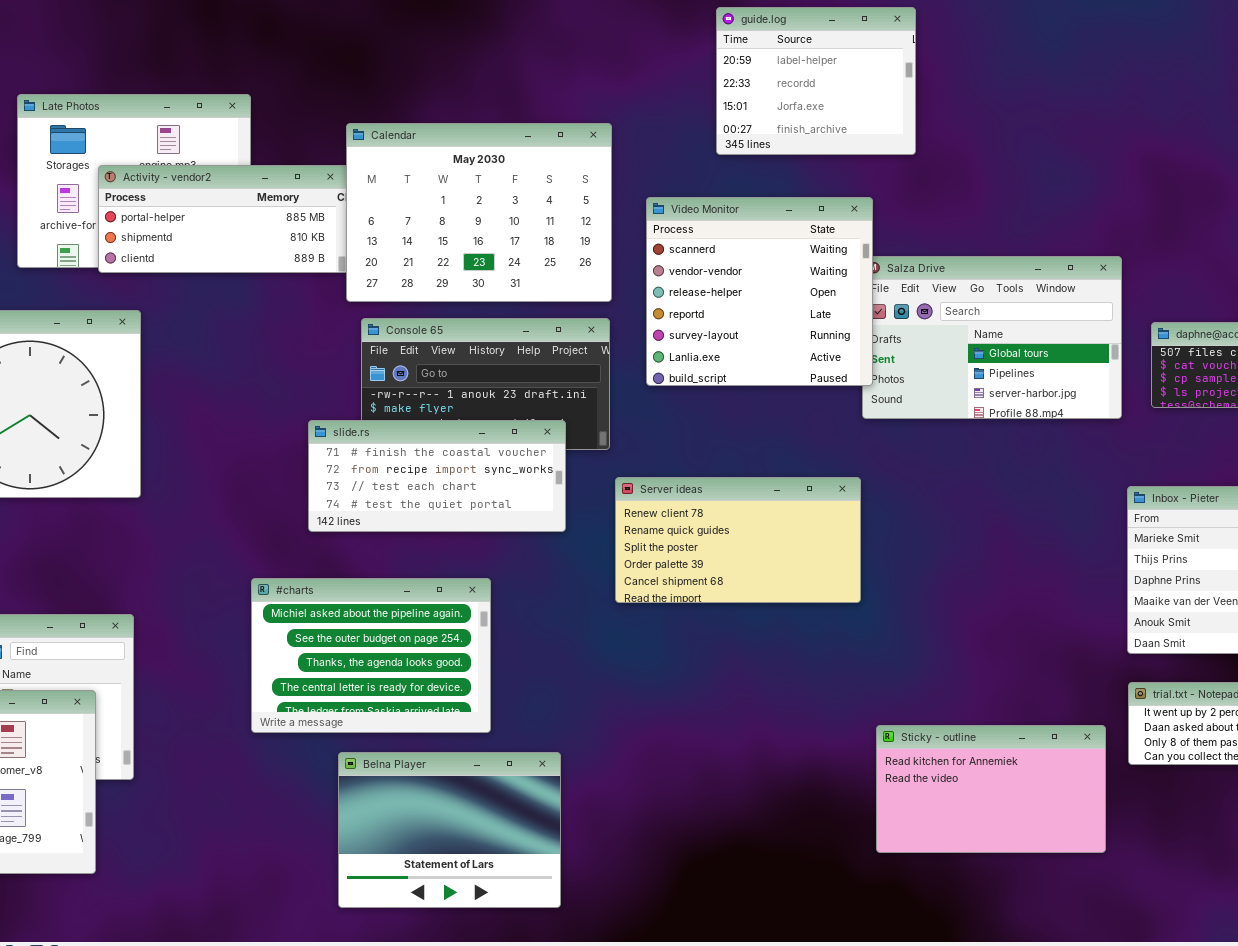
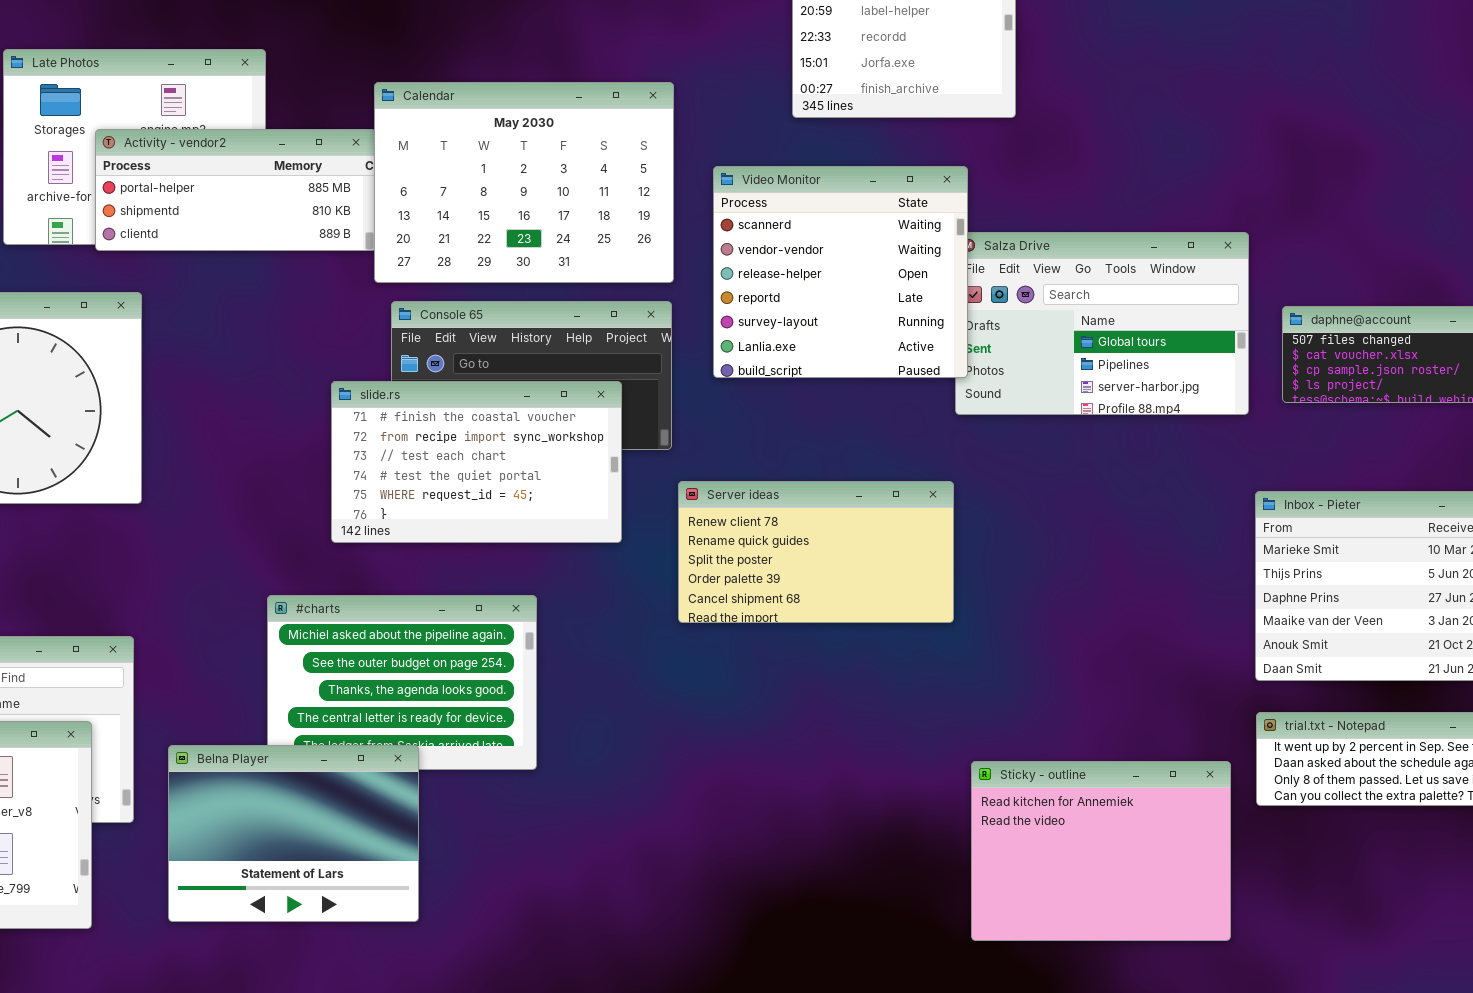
slide.rs: [308,420,566,532] -> [331,381,622,543], resized
Sticky - outline: [876,725,1106,853] -> [971,761,1231,941], resized
Belna Player: [338,752,561,908] -> [168,745,419,922], moved

